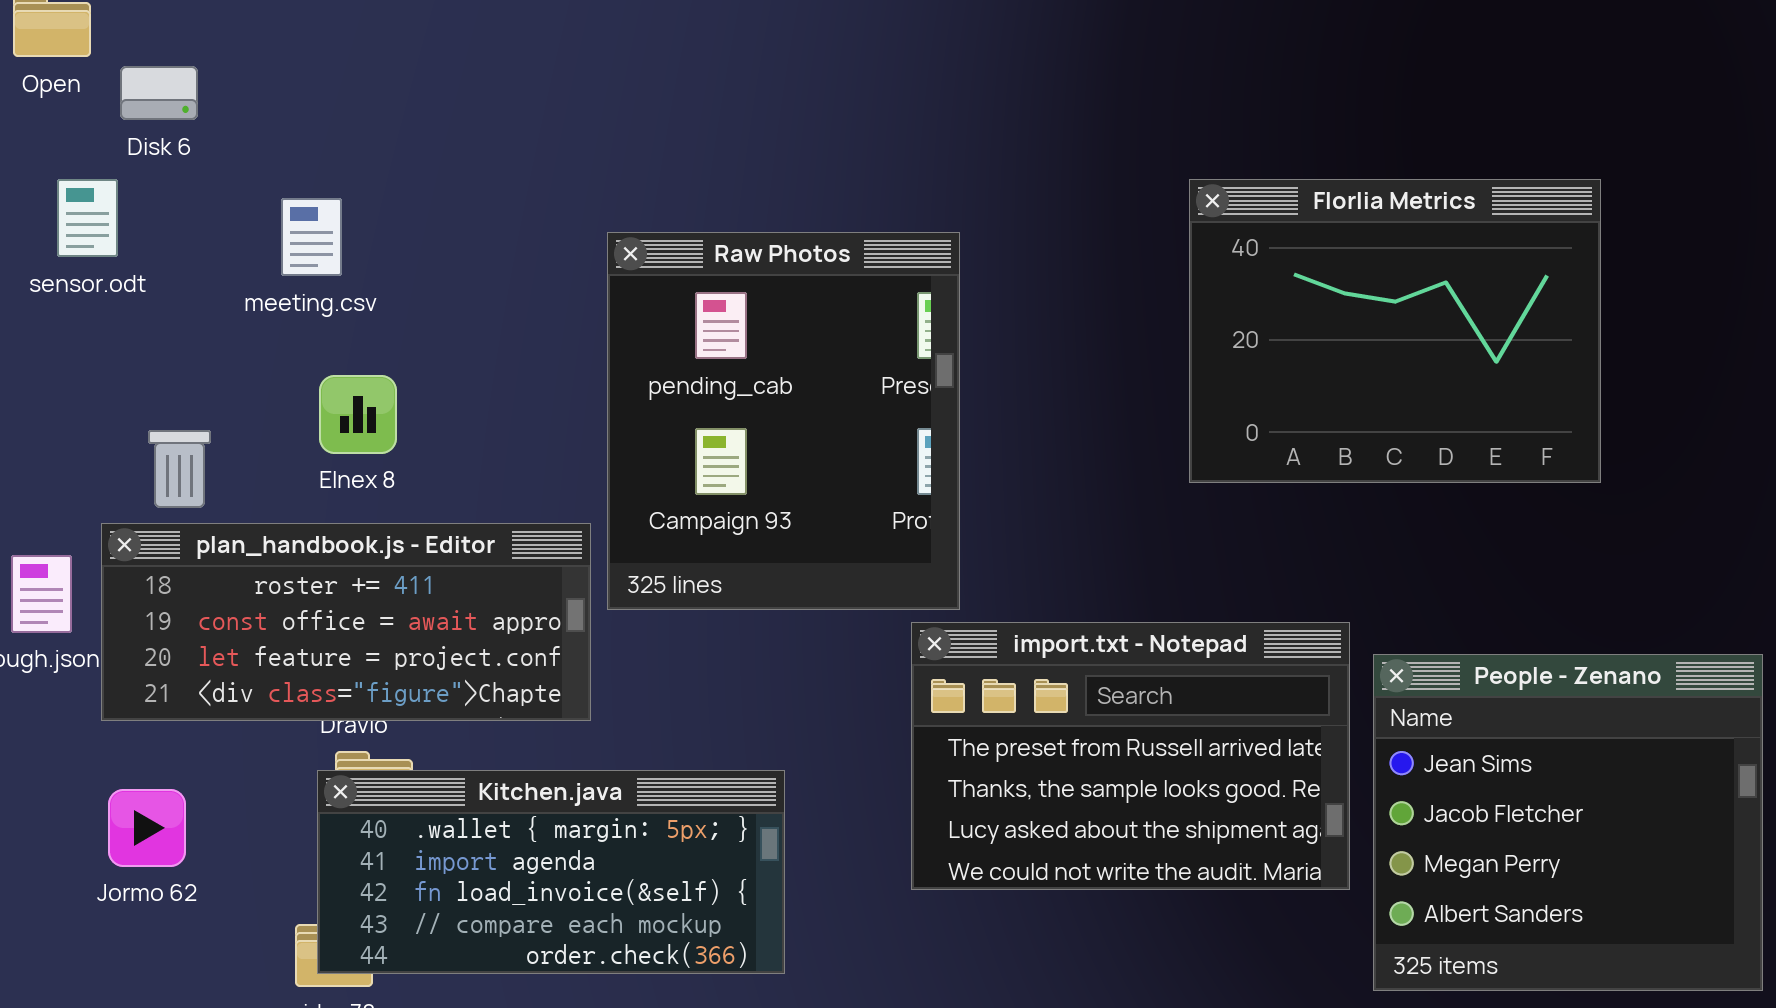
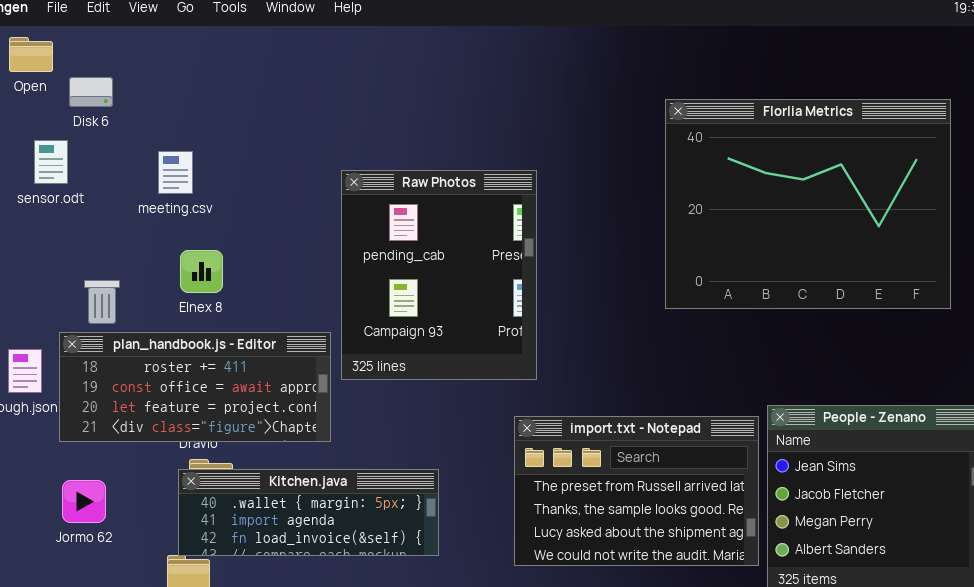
Florlia Metrics: [1189,179,1601,483] -> [665,99,951,309], resized
import.txt - Notepad: [911,622,1350,890] -> [514,416,759,566], moved
Kitchen.java: [317,770,785,974] -> [178,469,439,556], resized

